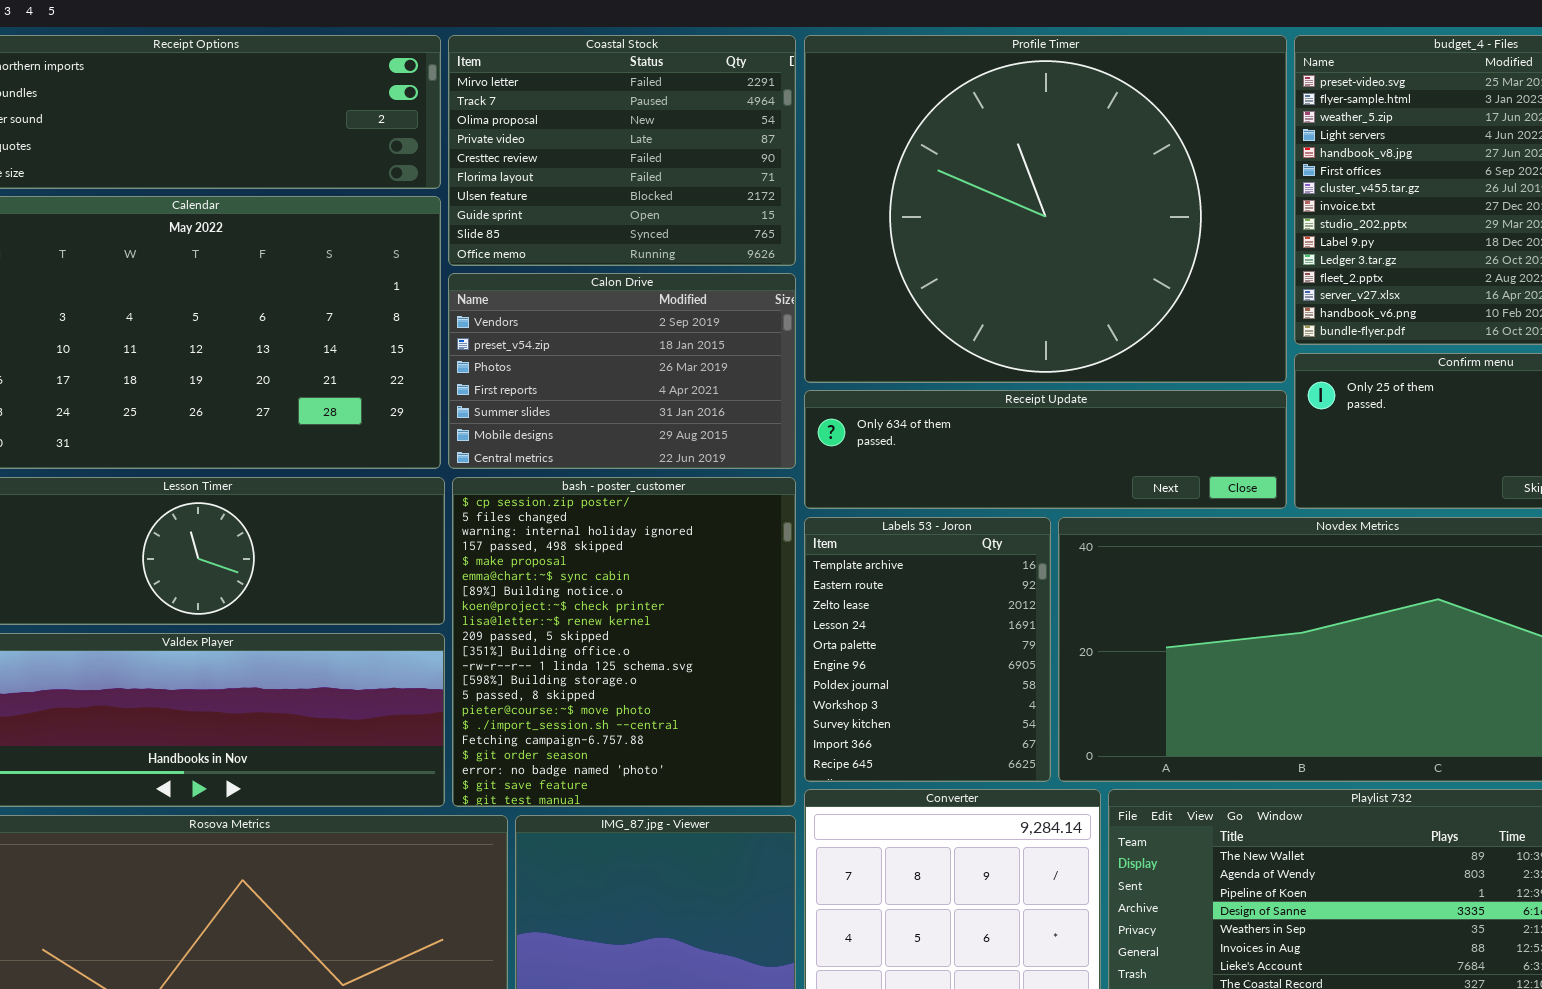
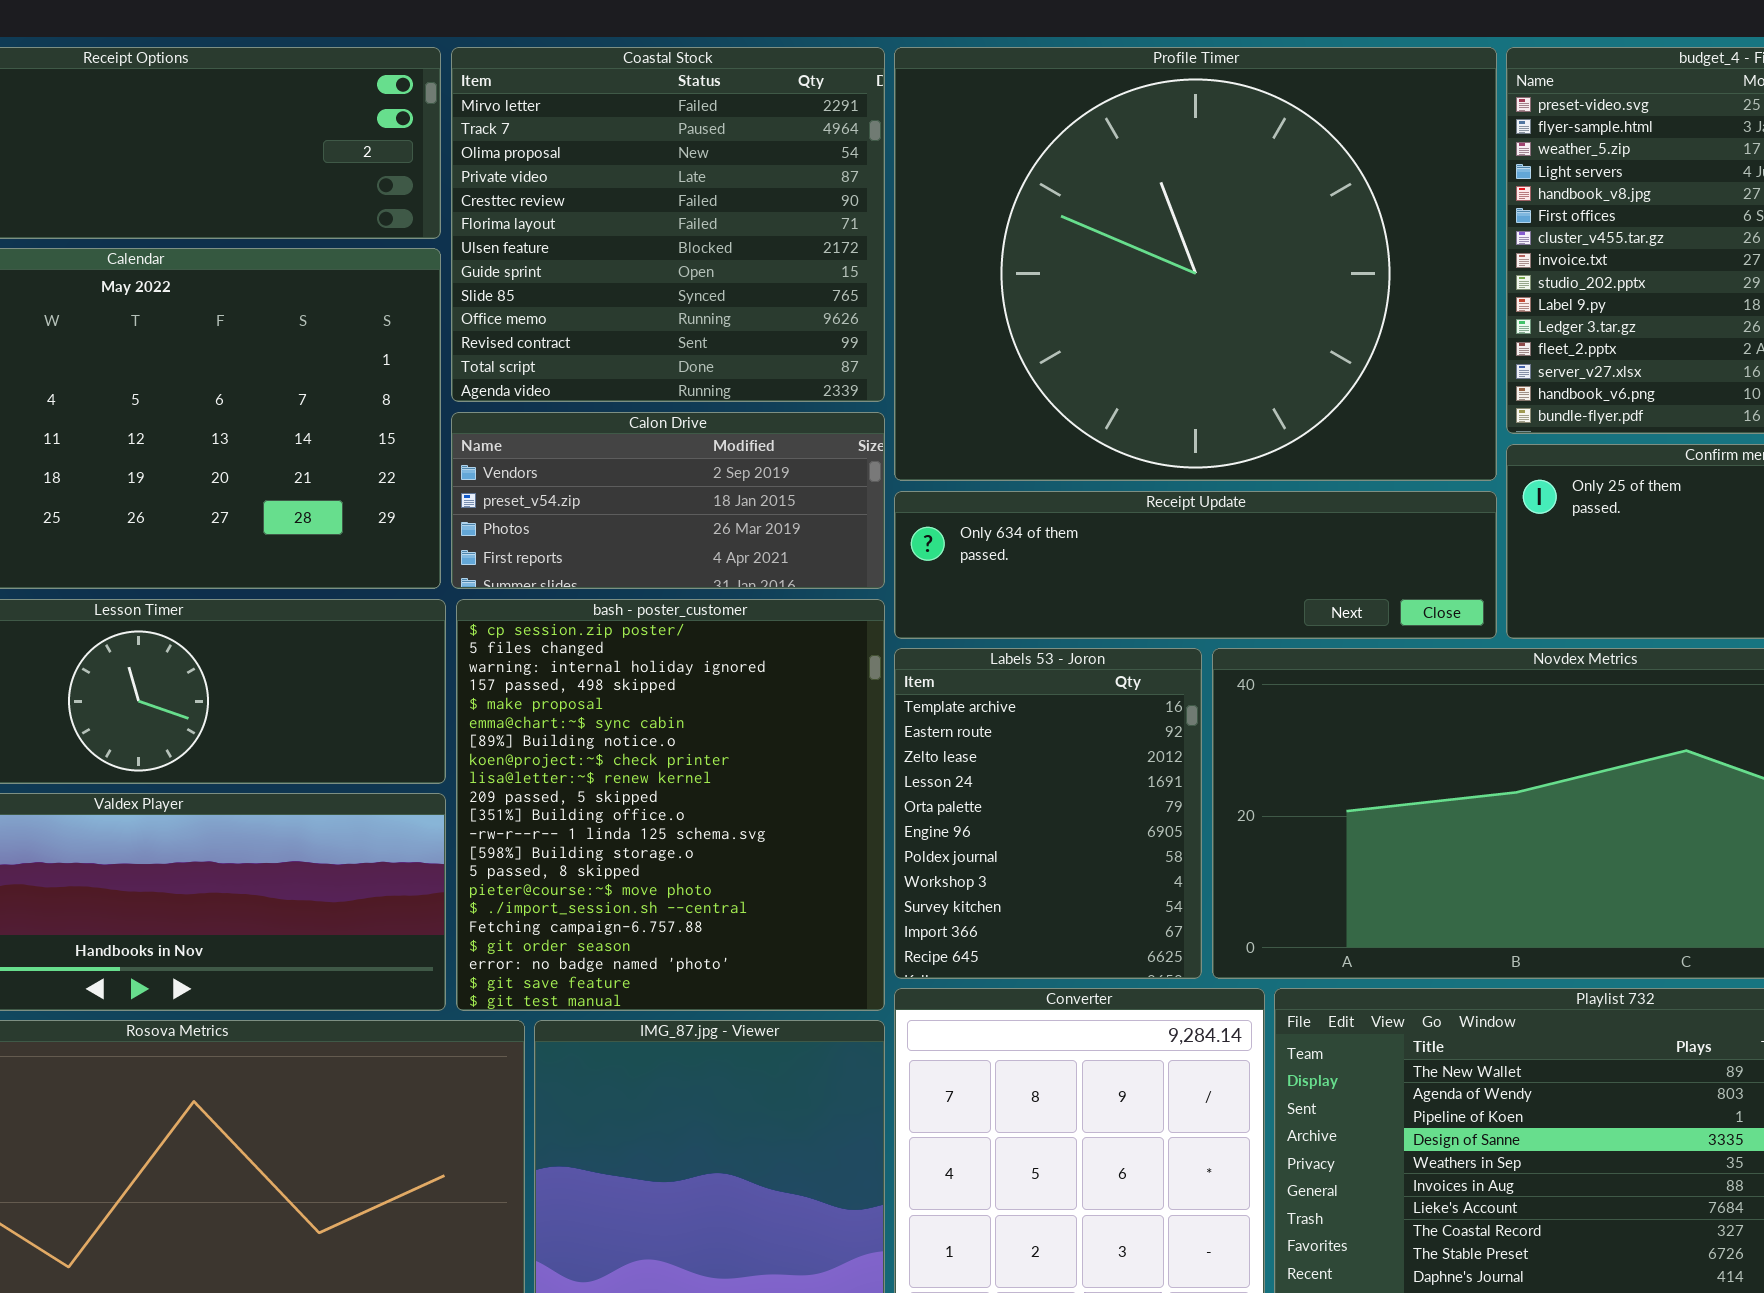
Coastal Stock: [448,35,796,266] -> [451,47,885,402], resized
Calon Drive: [448,273,796,469] -> [451,412,885,589], resized

